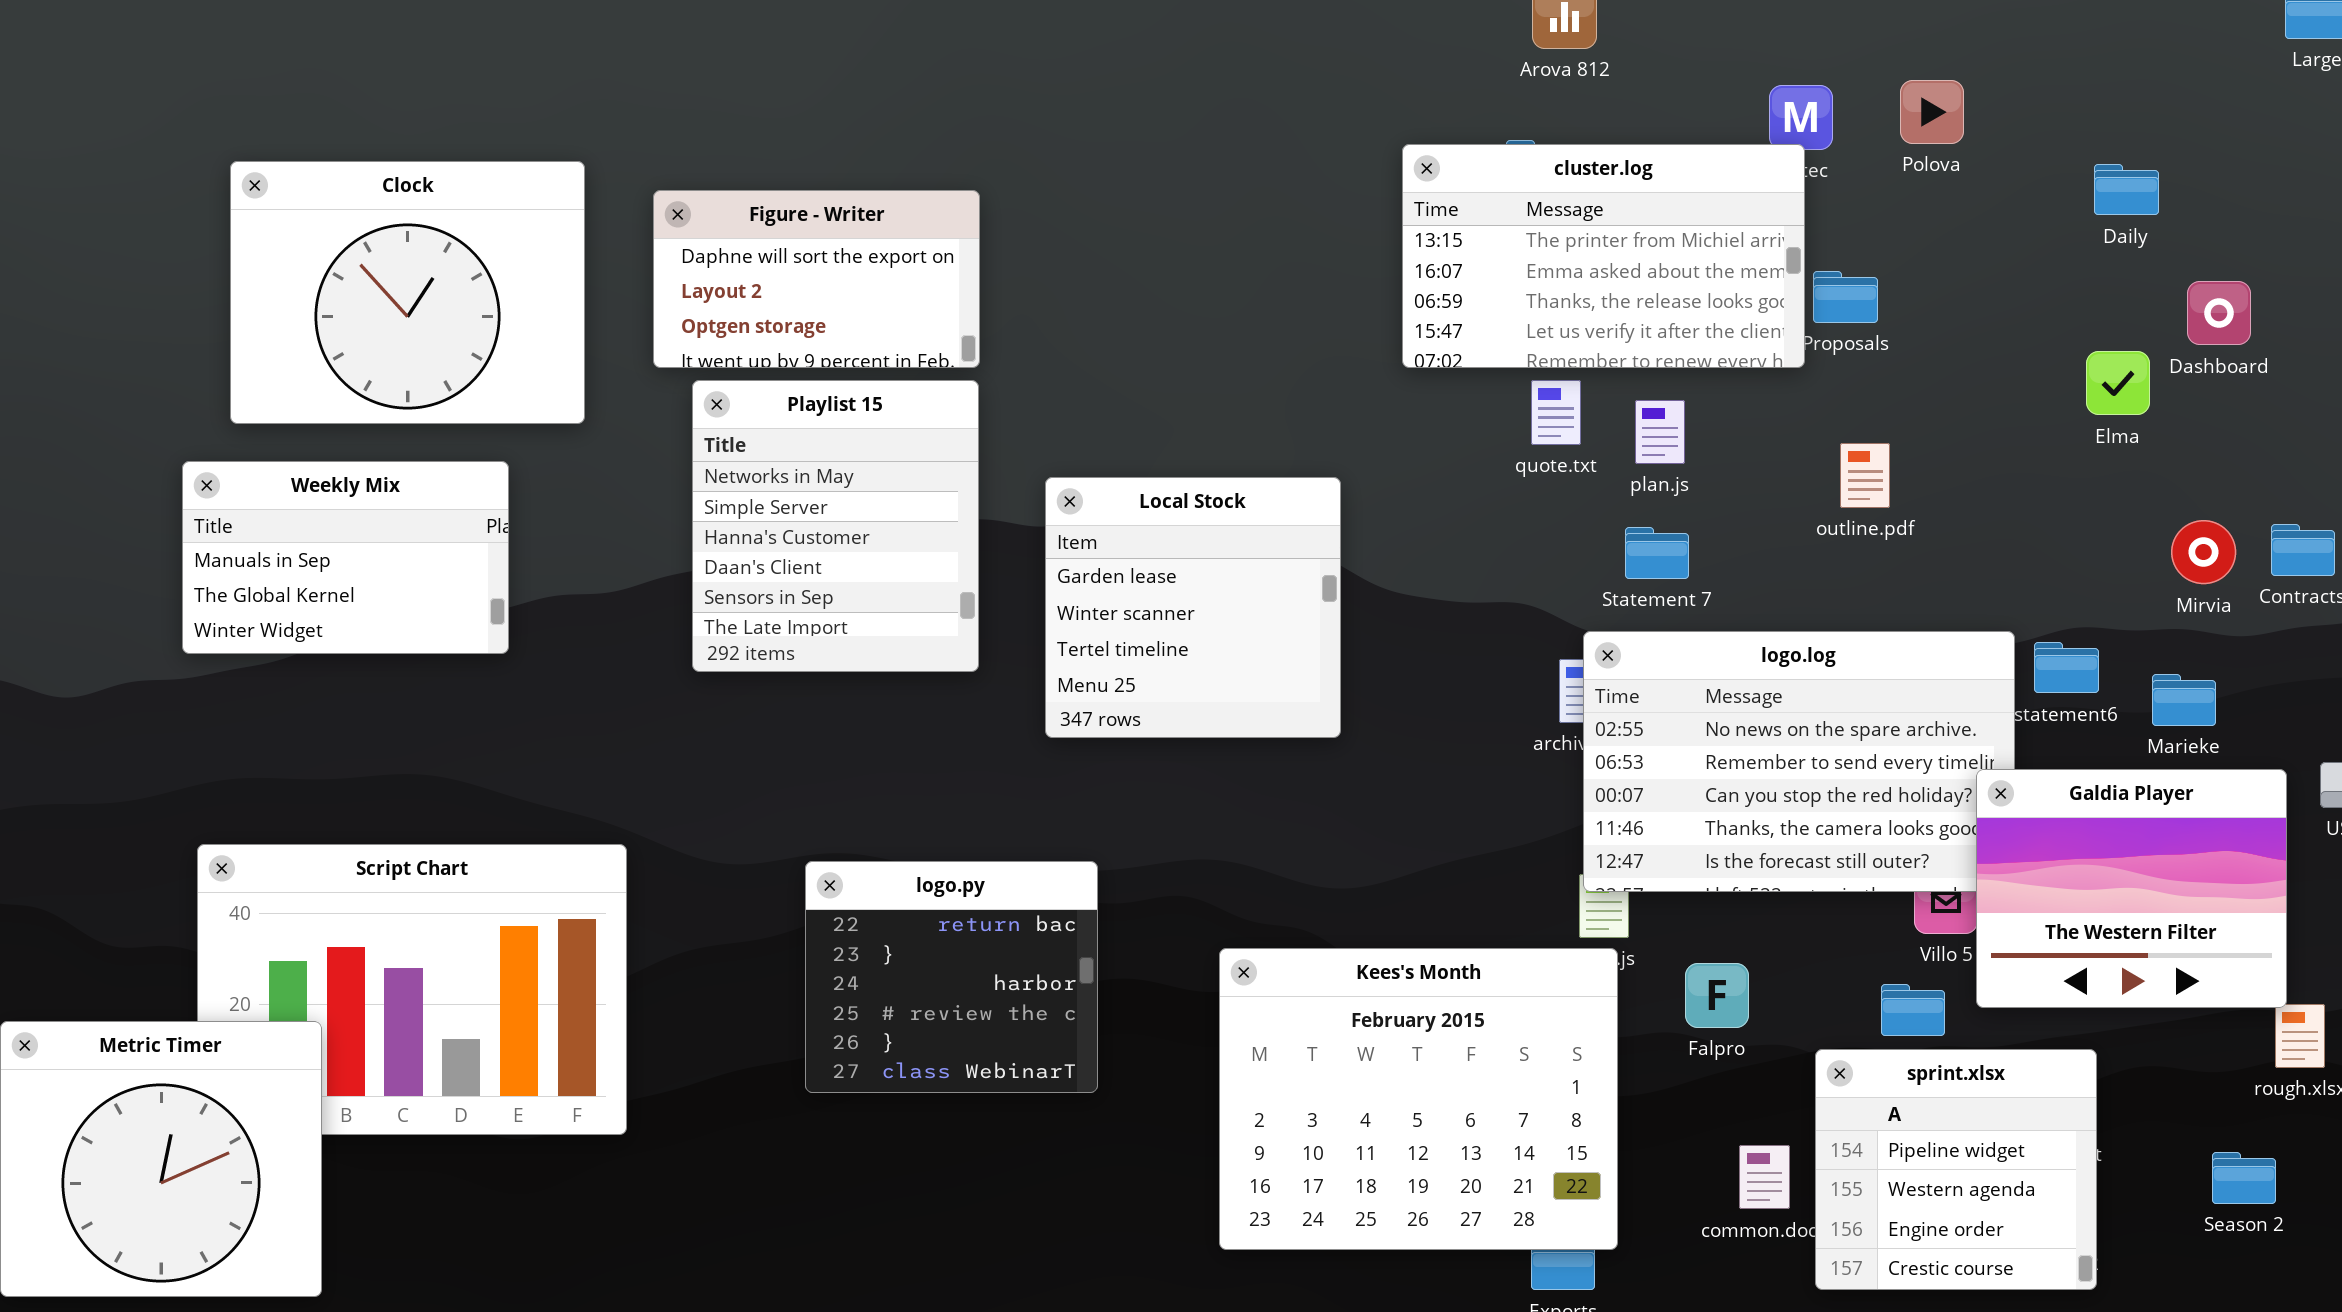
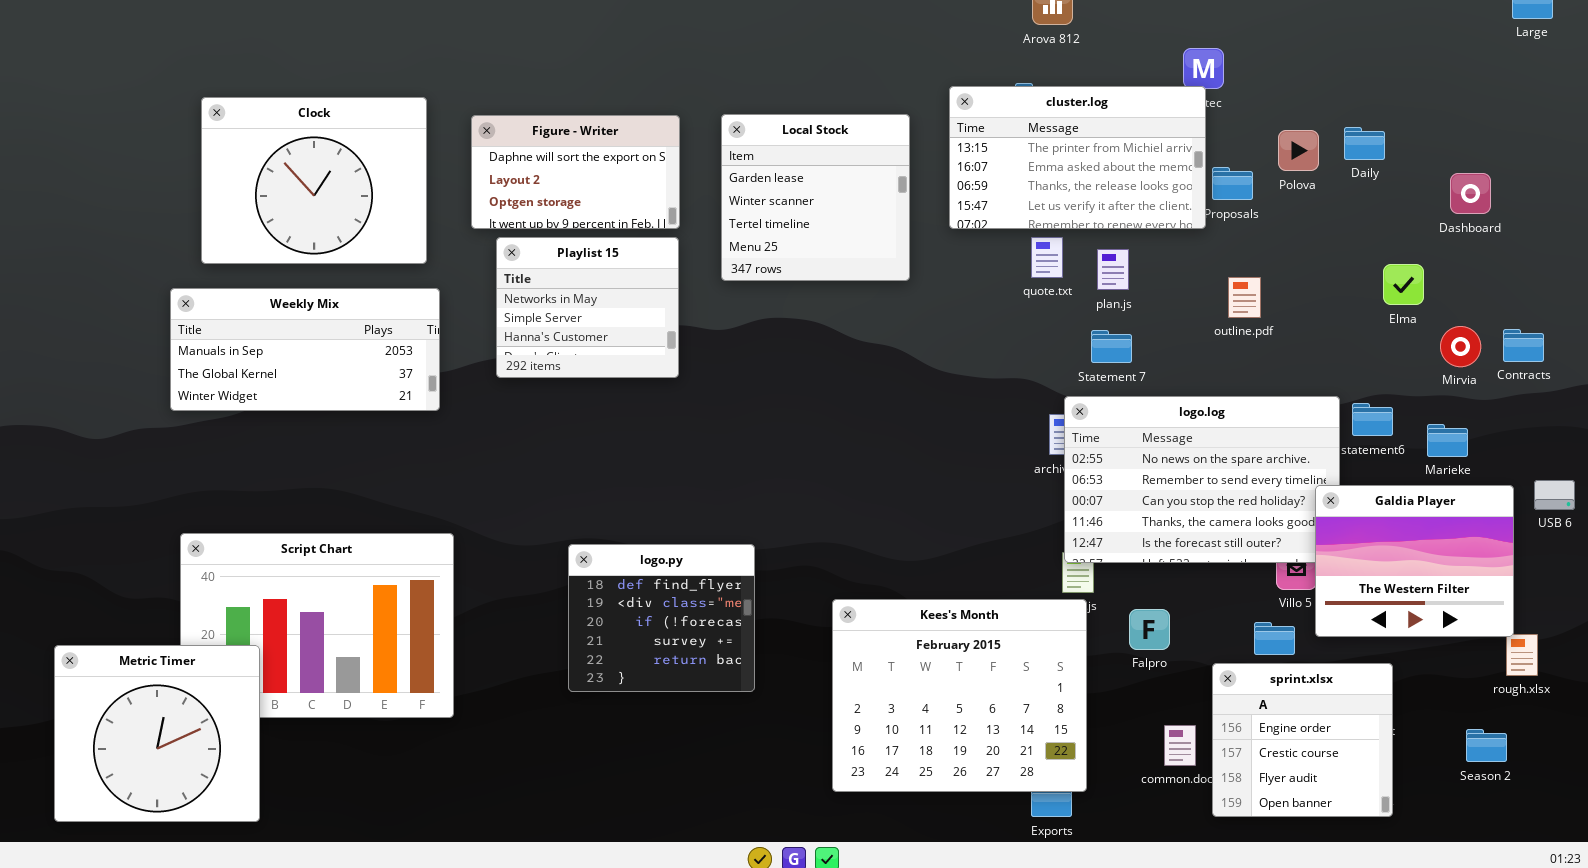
Polova: [1900,80,1964,144] -> [1278,130,1319,171], moved
Daily: [2094,164,2159,215] -> [1344,127,1385,160], moved
Elma: [2086,351,2150,415] -> [1383,264,1424,305], moved
Playlist 15: [692,380,979,672] -> [496,237,679,378], resized
Weekly Mix: [182,461,509,654] -> [170,288,440,411], resized
Local Stock: [1045,477,1341,738] -> [721,114,910,281], moved
logo.py: [805,861,1098,1093] -> [568,544,755,692], scrolled up 4 rows
sprint.xlsx: [1815,1049,2097,1290] -> [1212,663,1393,817], scrolled down 2 rows

